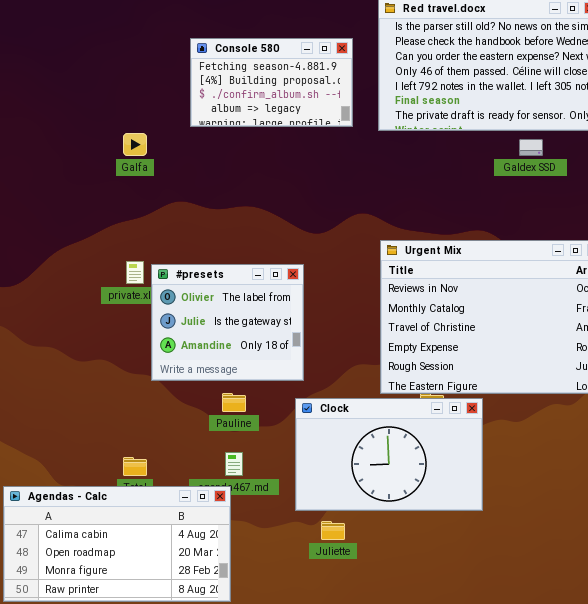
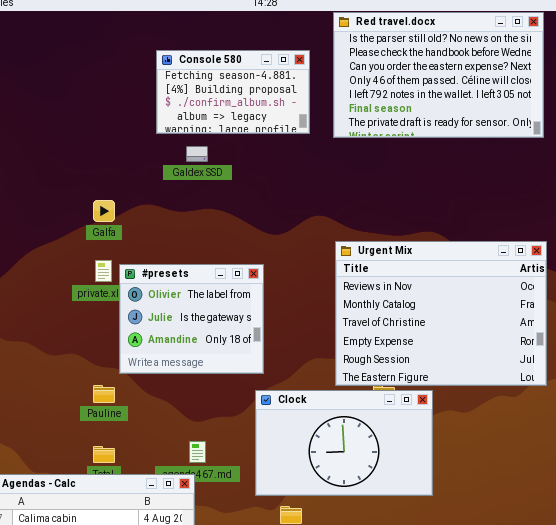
Galfa: [123,133,147,156] -> [93,200,115,222], moved
Galdex SSD: [519,139,543,156] -> [186,146,208,162], moved
Pauline: [222,393,246,412] -> [93,385,115,403], moved

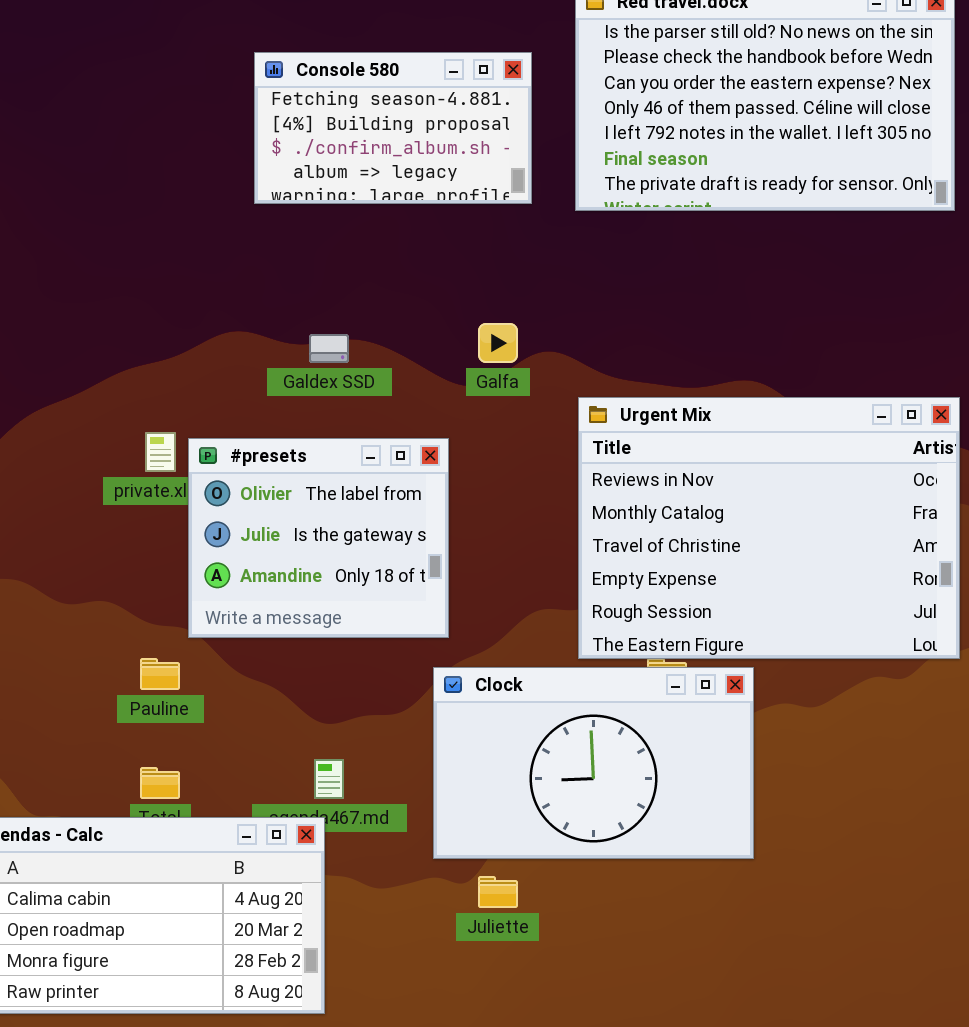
Galdex SSD: [186,146,208,162] -> [309,334,349,363], moved
Galfa: [93,200,115,222] -> [478,323,518,363], moved

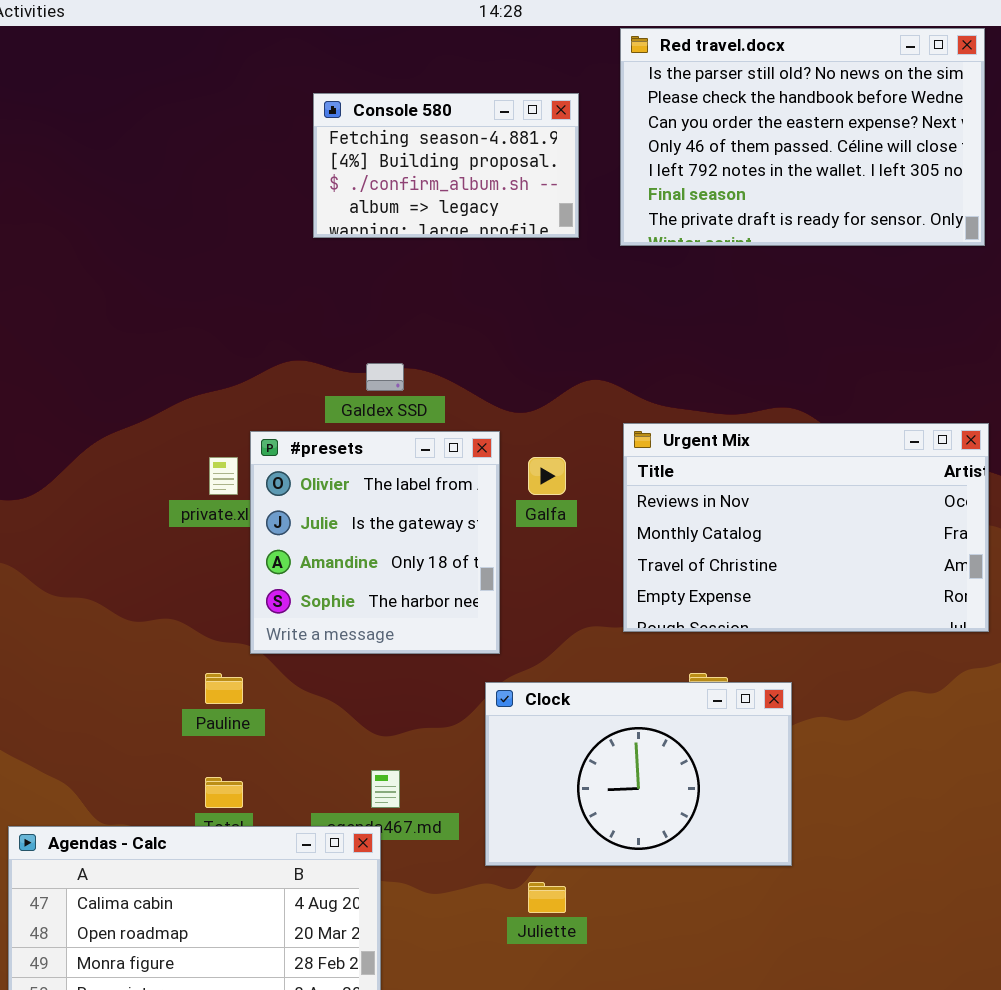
Galfa: [478,323,518,363] -> [528,457,566,495], moved
Urgent Mix: [578,397,960,659] -> [623,423,989,632], resized
#presets: [188,438,449,638] -> [250,431,500,654], resized

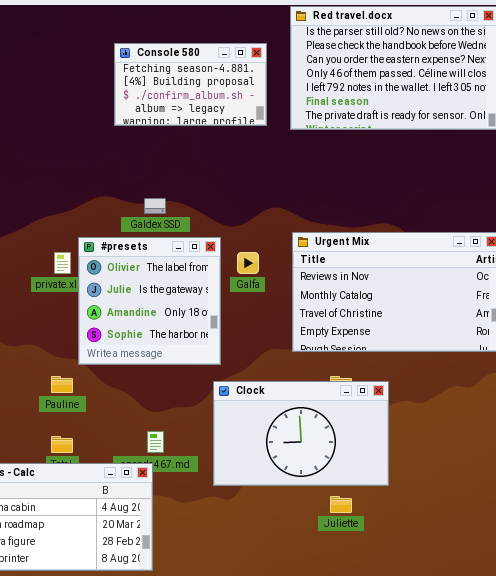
Juliette: [528,882,566,913] -> [330,496,352,513], moved

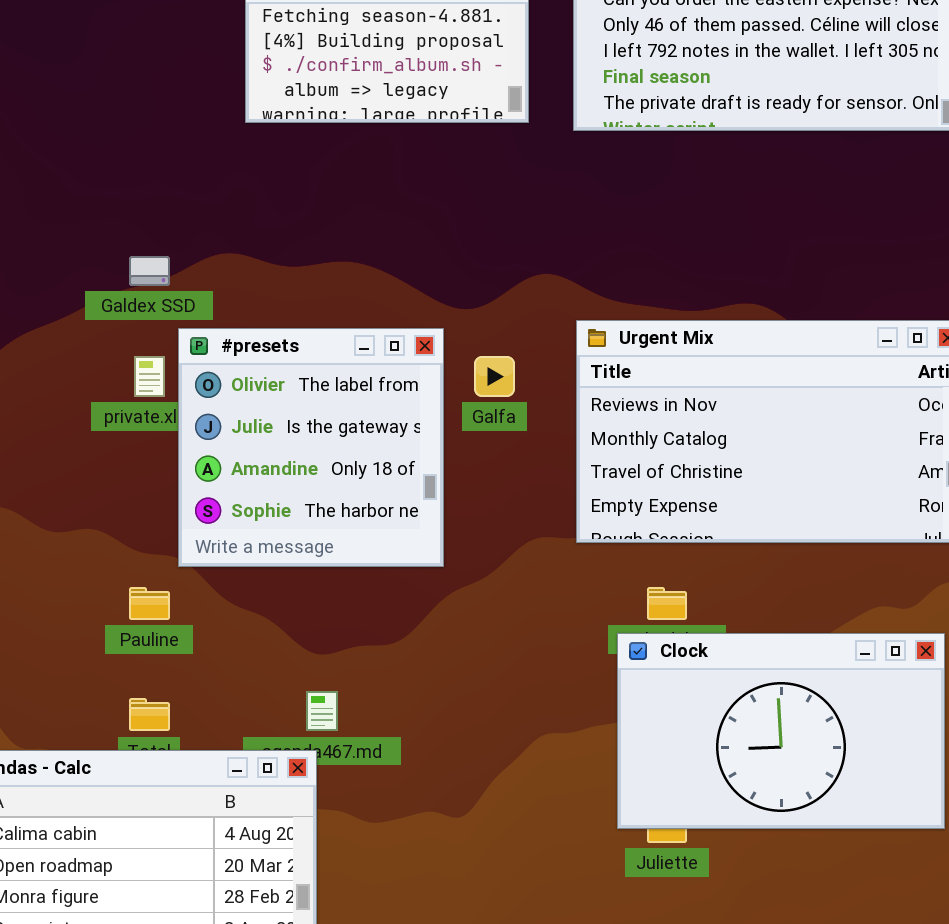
Galdex SSD: [144,198,166,214] -> [129,256,170,286], moved
Clock: [213,381,389,486] -> [617,633,945,829], moved

